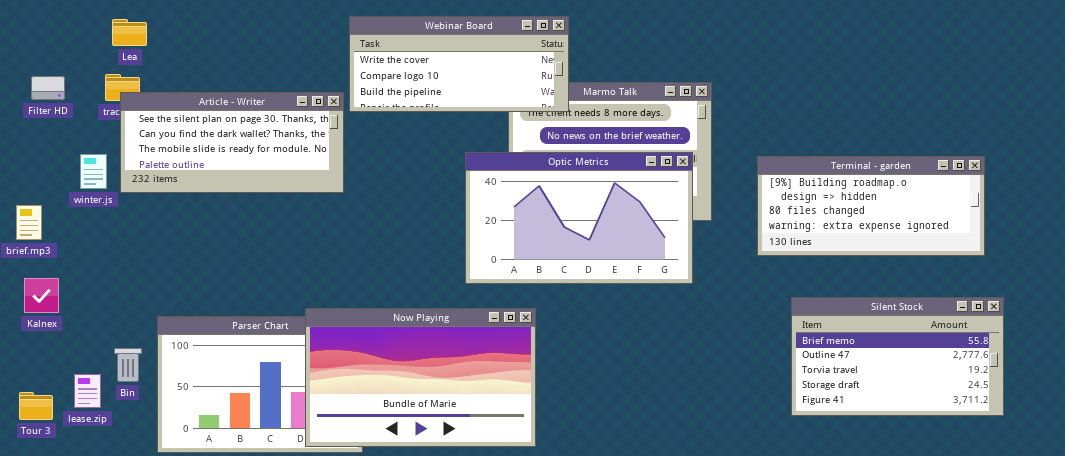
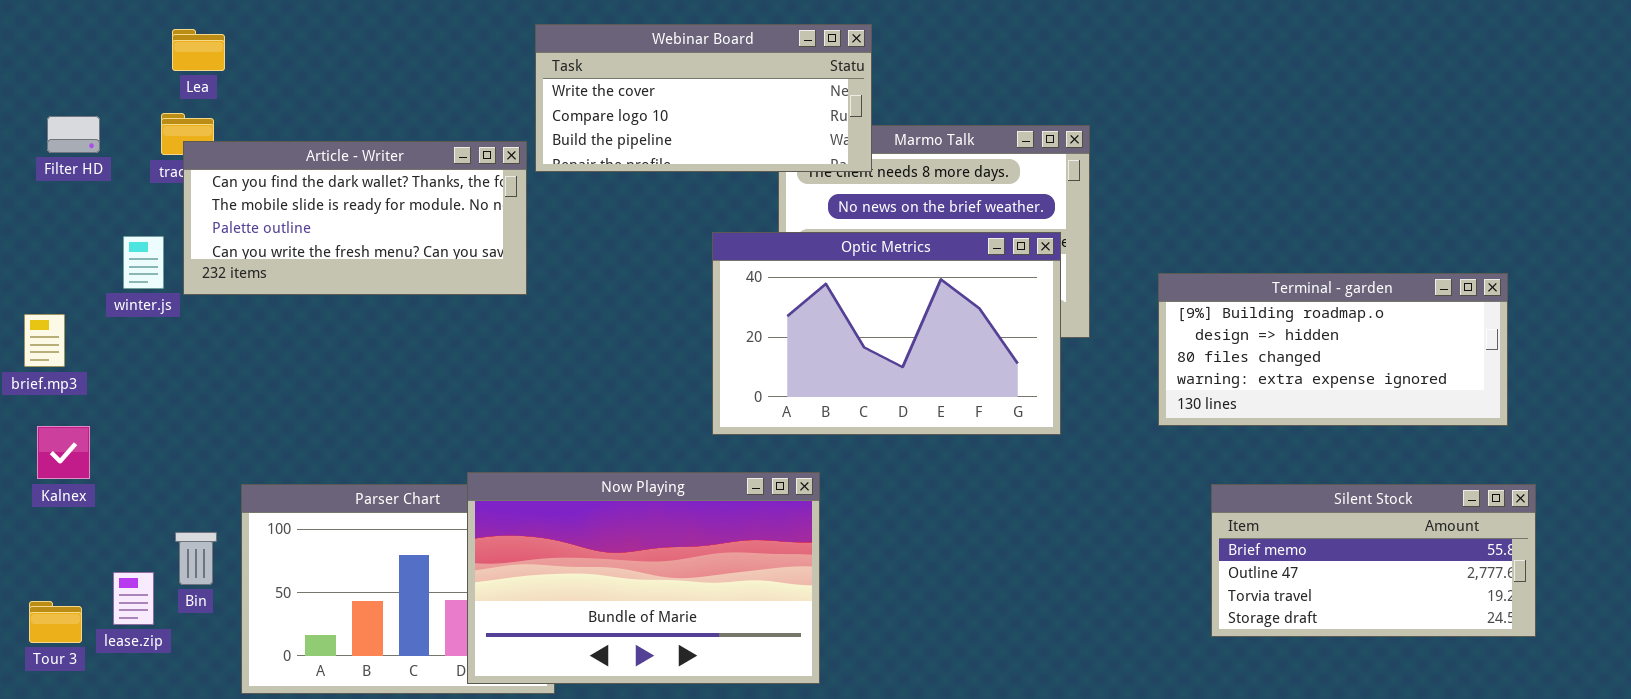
Article - Writer: [120,92,344,193] -> [183,141,527,295], scrolled down 1 row
Terminal - garden: [757,156,985,256] -> [1158,273,1508,426], moved
Silent Stock: [791,297,1004,416] -> [1211,484,1536,637], resized

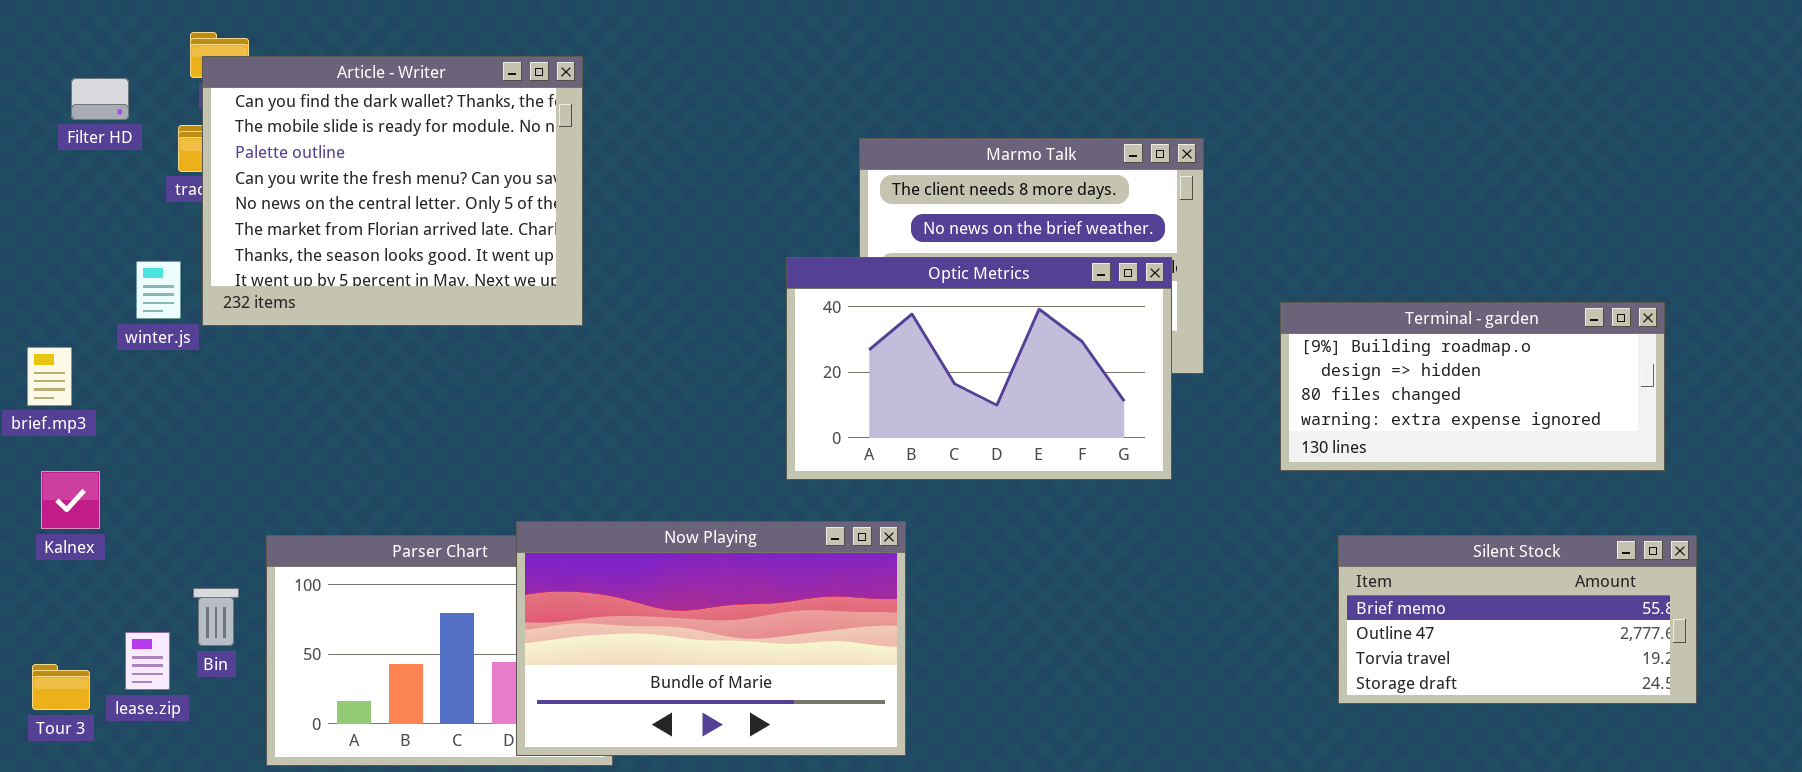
Webinar Board: [535,24,872,172] -> none, closed
Filter HD: [47,116,100,153] -> [71,78,129,120], moved
Article - Writer: [183,141,527,295] -> [202,56,583,326], resized

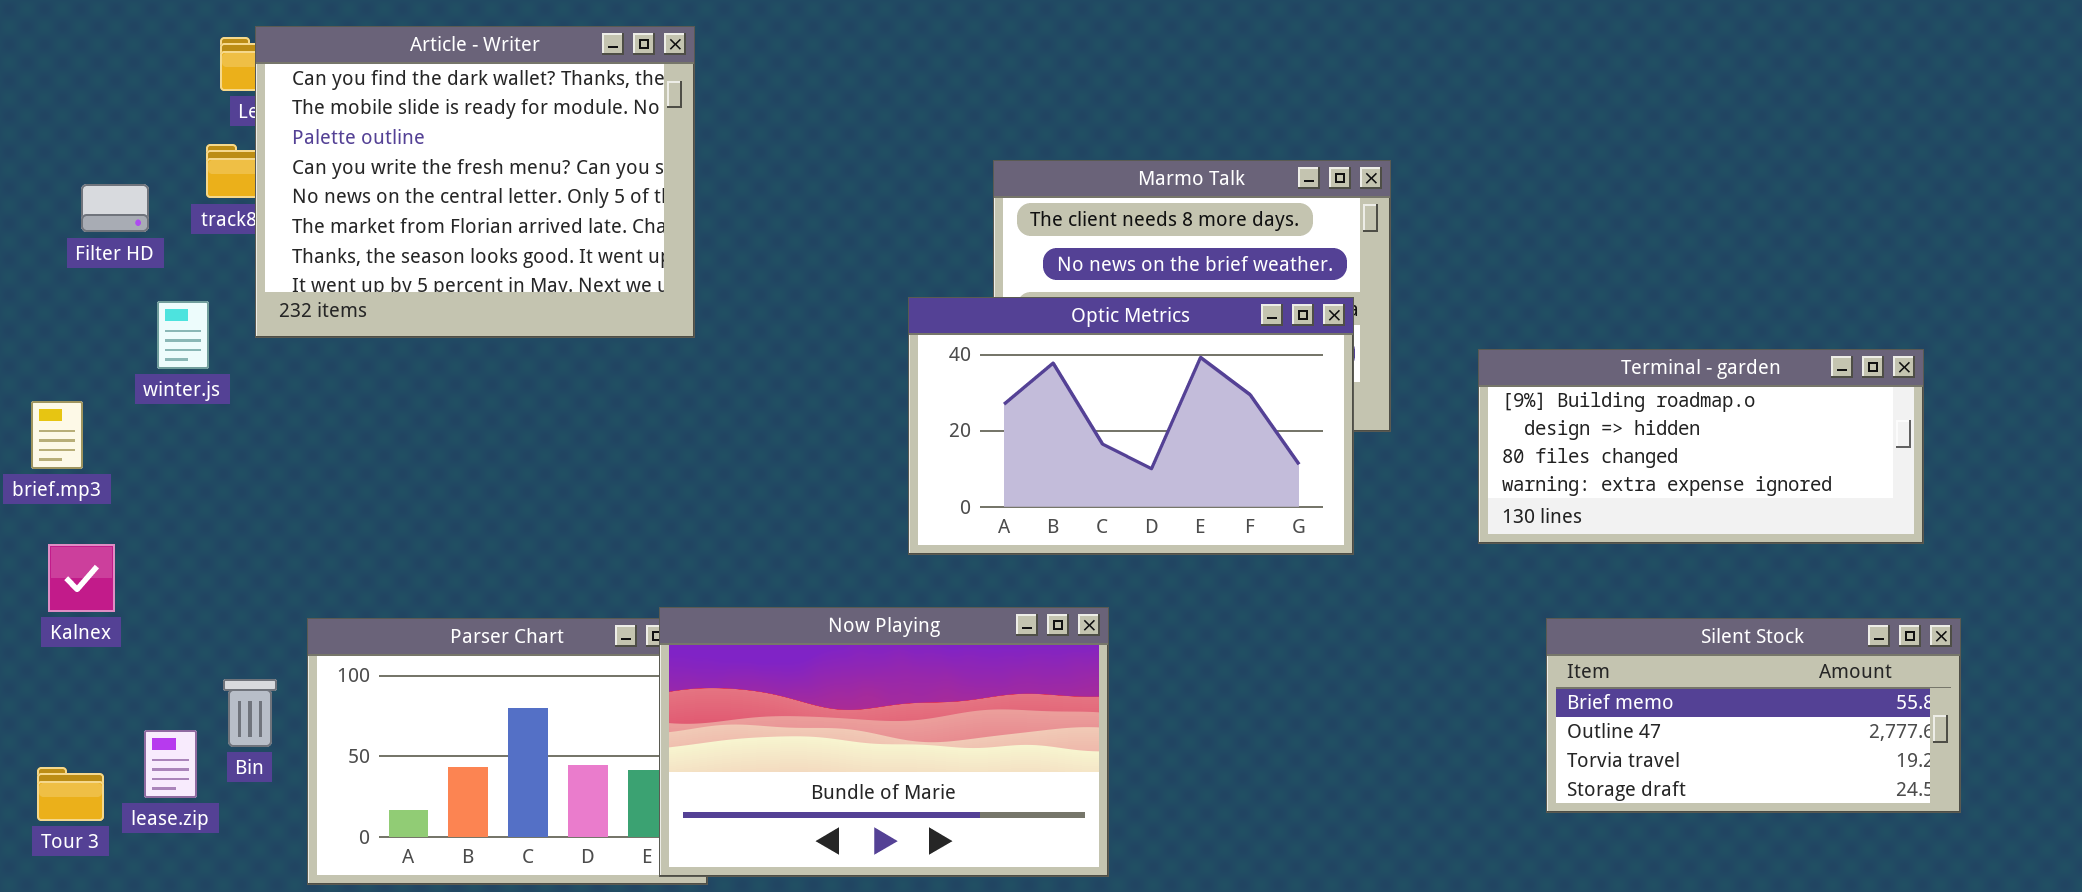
Article - Writer: [202,56,583,326] -> [255,26,695,338], moved
Filter HD: [71,78,129,120] -> [81,184,149,232], moved
Now Playing: [516,521,906,756] -> [659,607,1109,877], moved

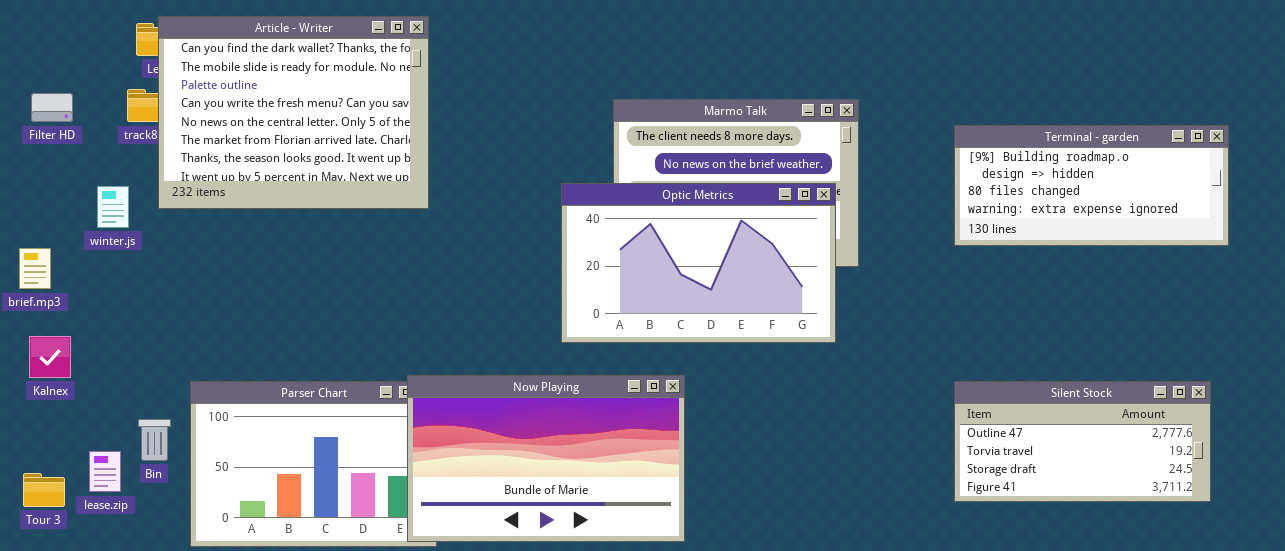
Filter HD: [81,184,149,232] -> [31,93,73,122], moved
Terminal - garden: [1478,349,1924,544] -> [954,125,1229,246], moved
Silent Stock: [1546,618,1961,813] -> [954,381,1211,502], scrolled down 1 row

